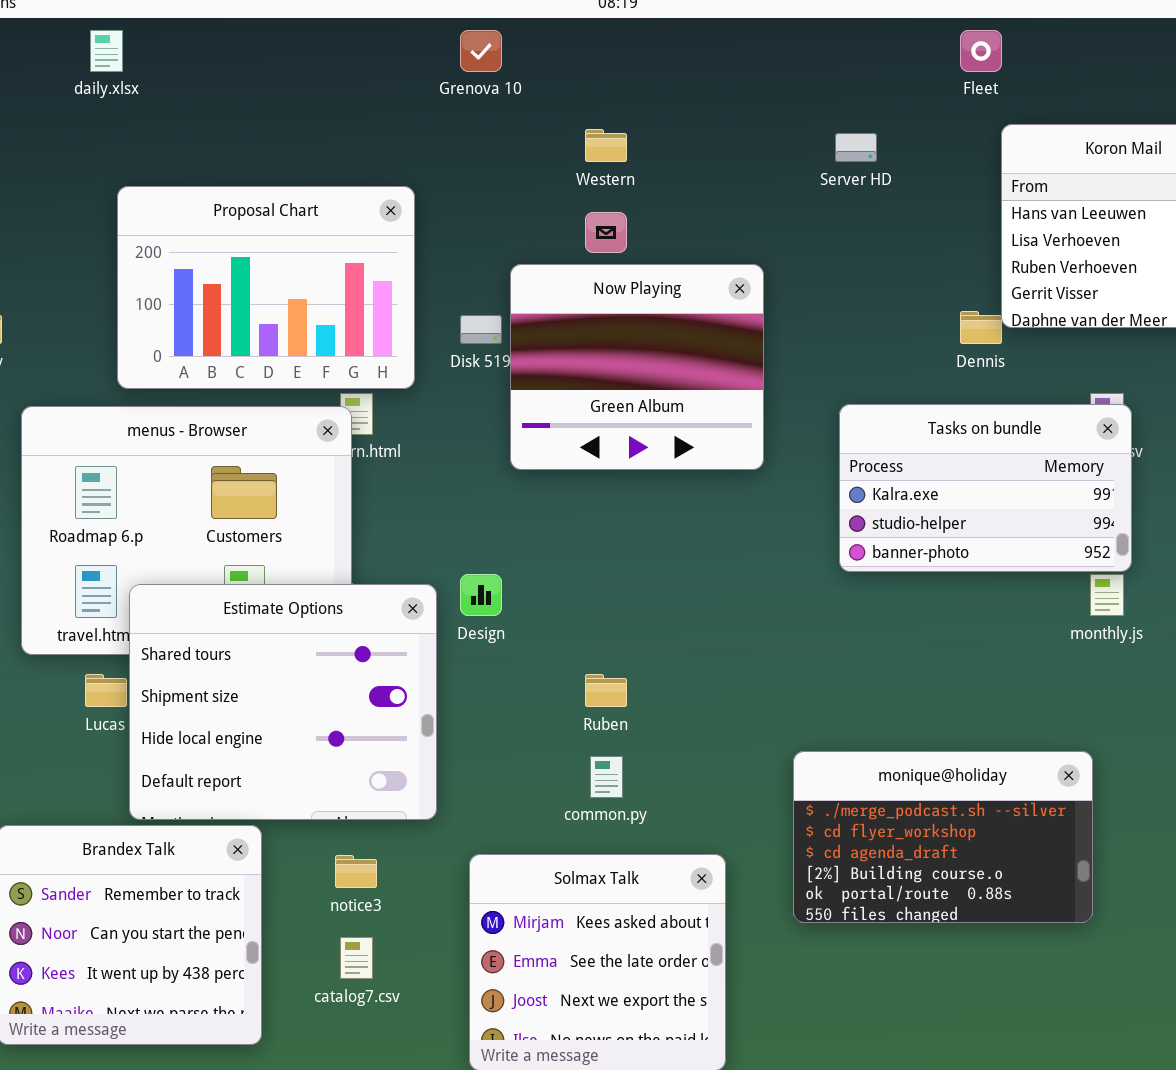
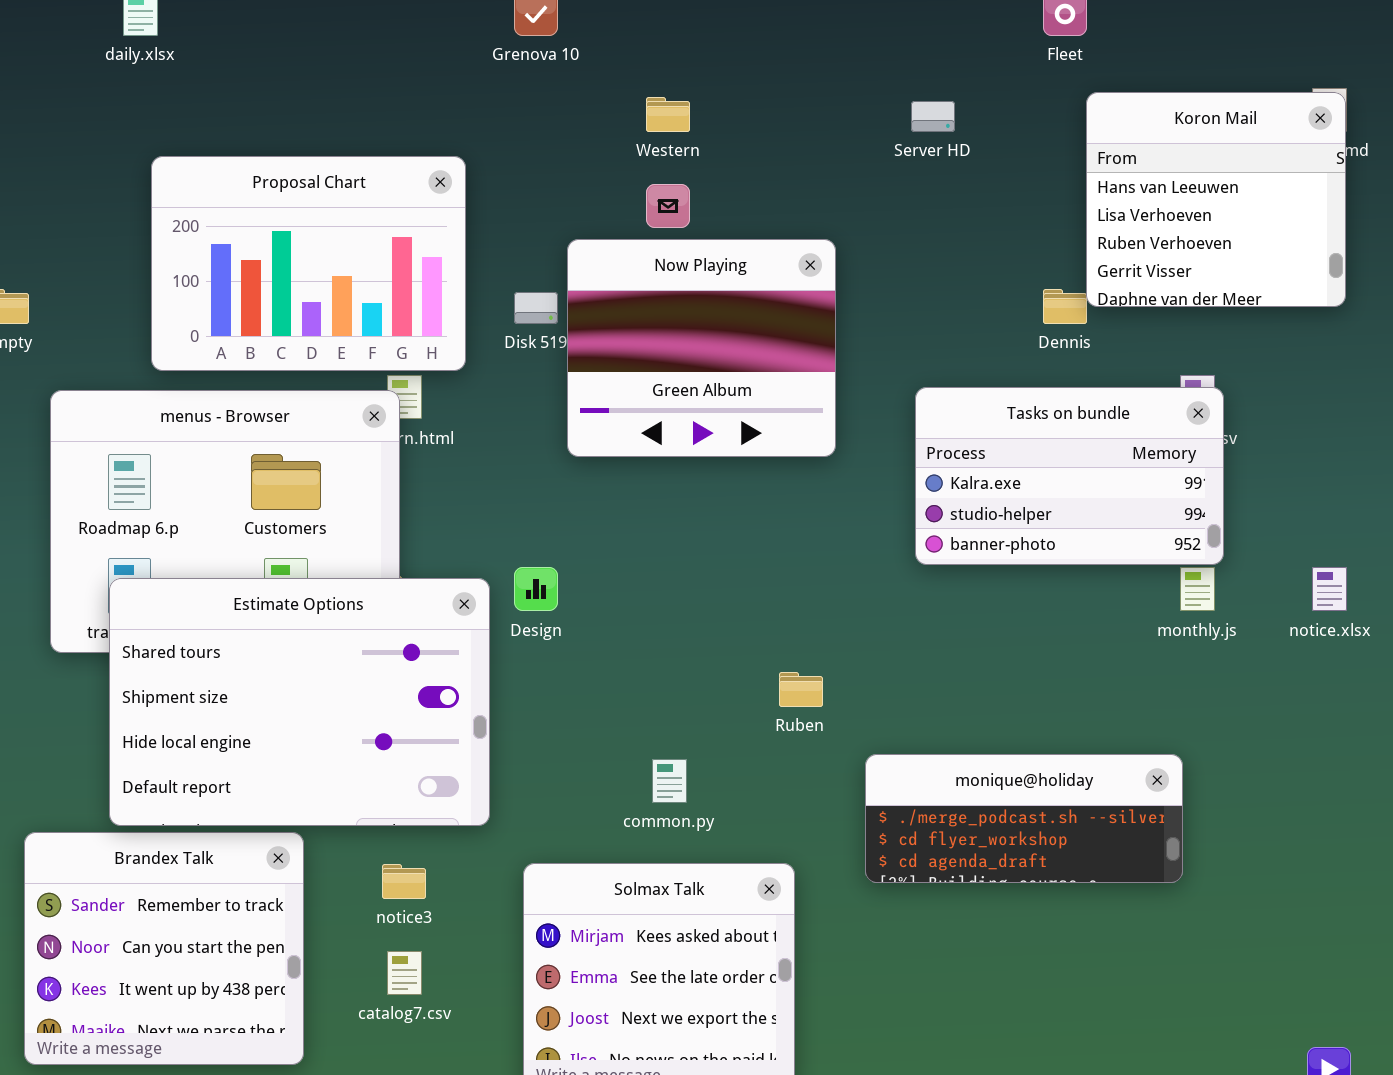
Estimate Options: [129,584,437,820] -> [109,578,490,826], resized
Ruben: [585,674,627,707] -> [779,672,823,707], moved
monique@holiday: [793,751,1093,923] -> [865,754,1183,883], resized

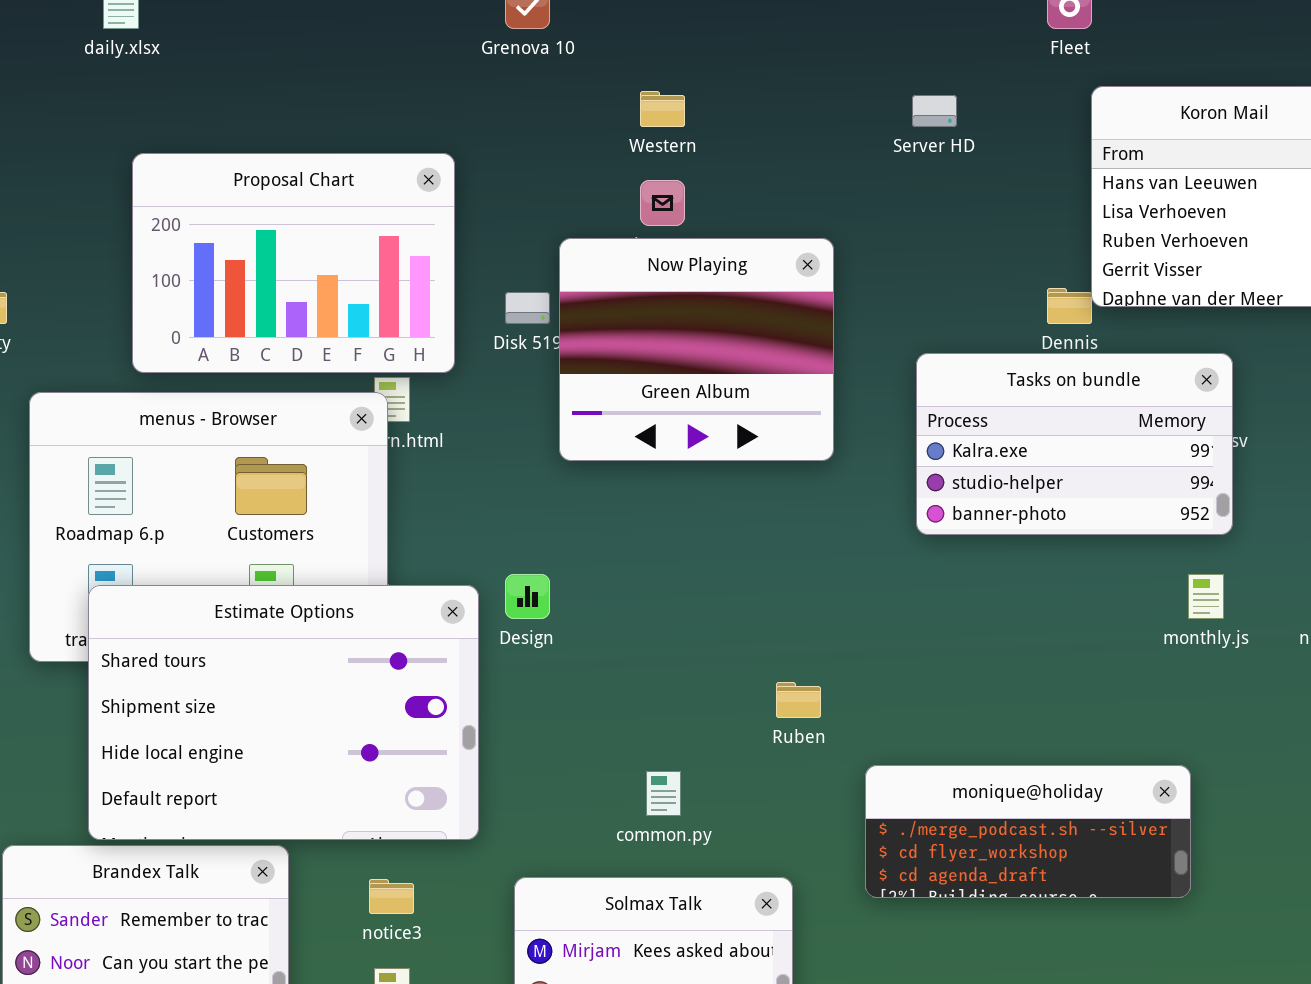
Tasks on bundle: [915,387,1224,565] -> [916,353,1233,535], moved

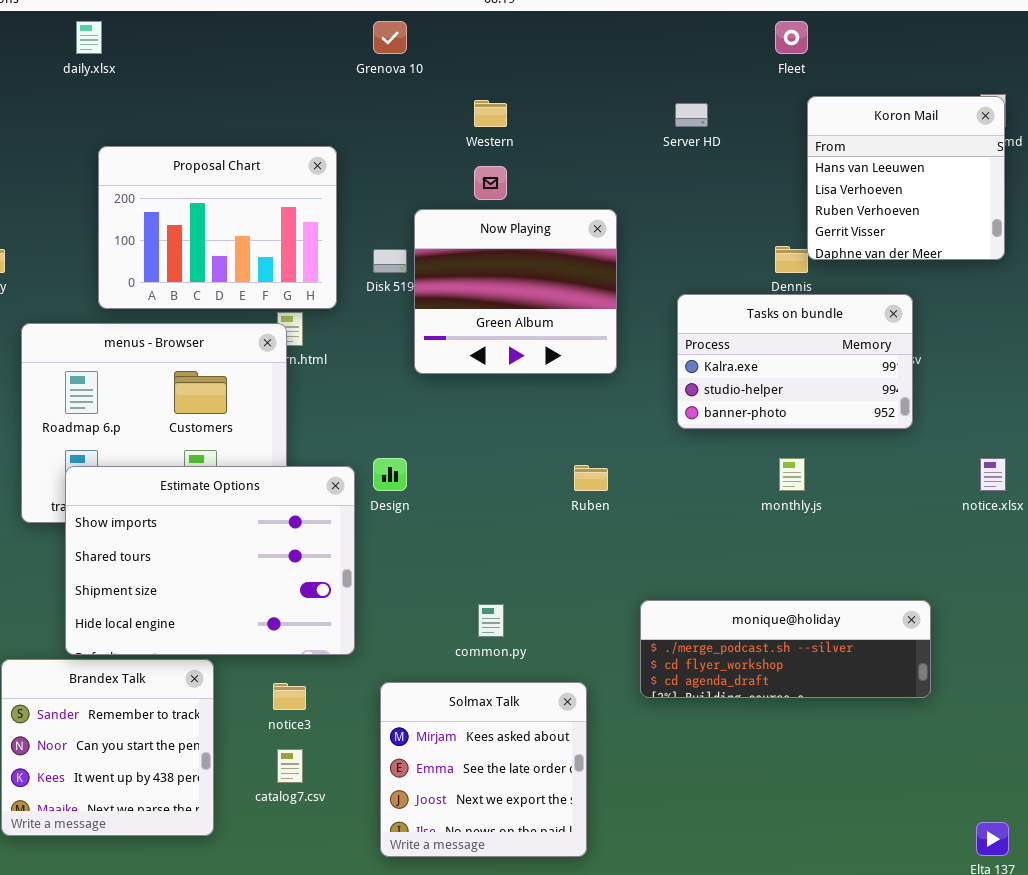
monthly.js: [1188,574,1224,619] -> [779,458,805,491], moved
Estimate Options: [88,585,479,840] -> [65,466,355,655], scrolled up 1 row
Ruben: [776,682,821,718] -> [574,465,608,491], moved
monique@holiday: [865,765,1191,898] -> [640,600,931,698], resized

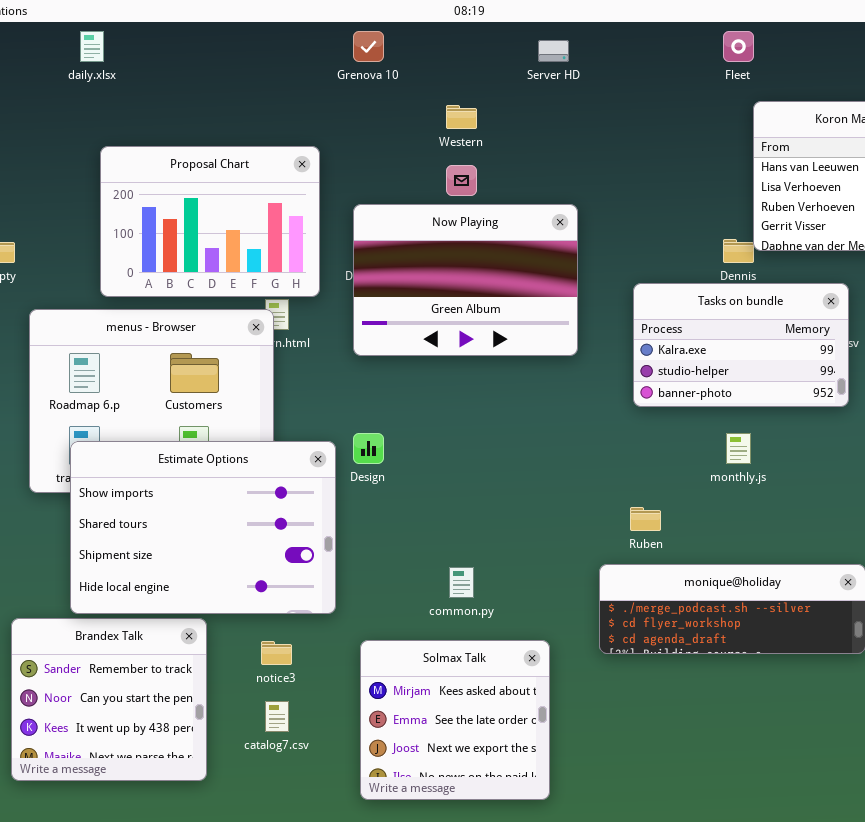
Server HD: [675,103,708,127] -> [538,40,569,62], moved
Now Playing: [414,209,617,374] -> [353,204,578,356], resized
Ruben: [574,465,608,491] -> [630,507,661,531], moved

